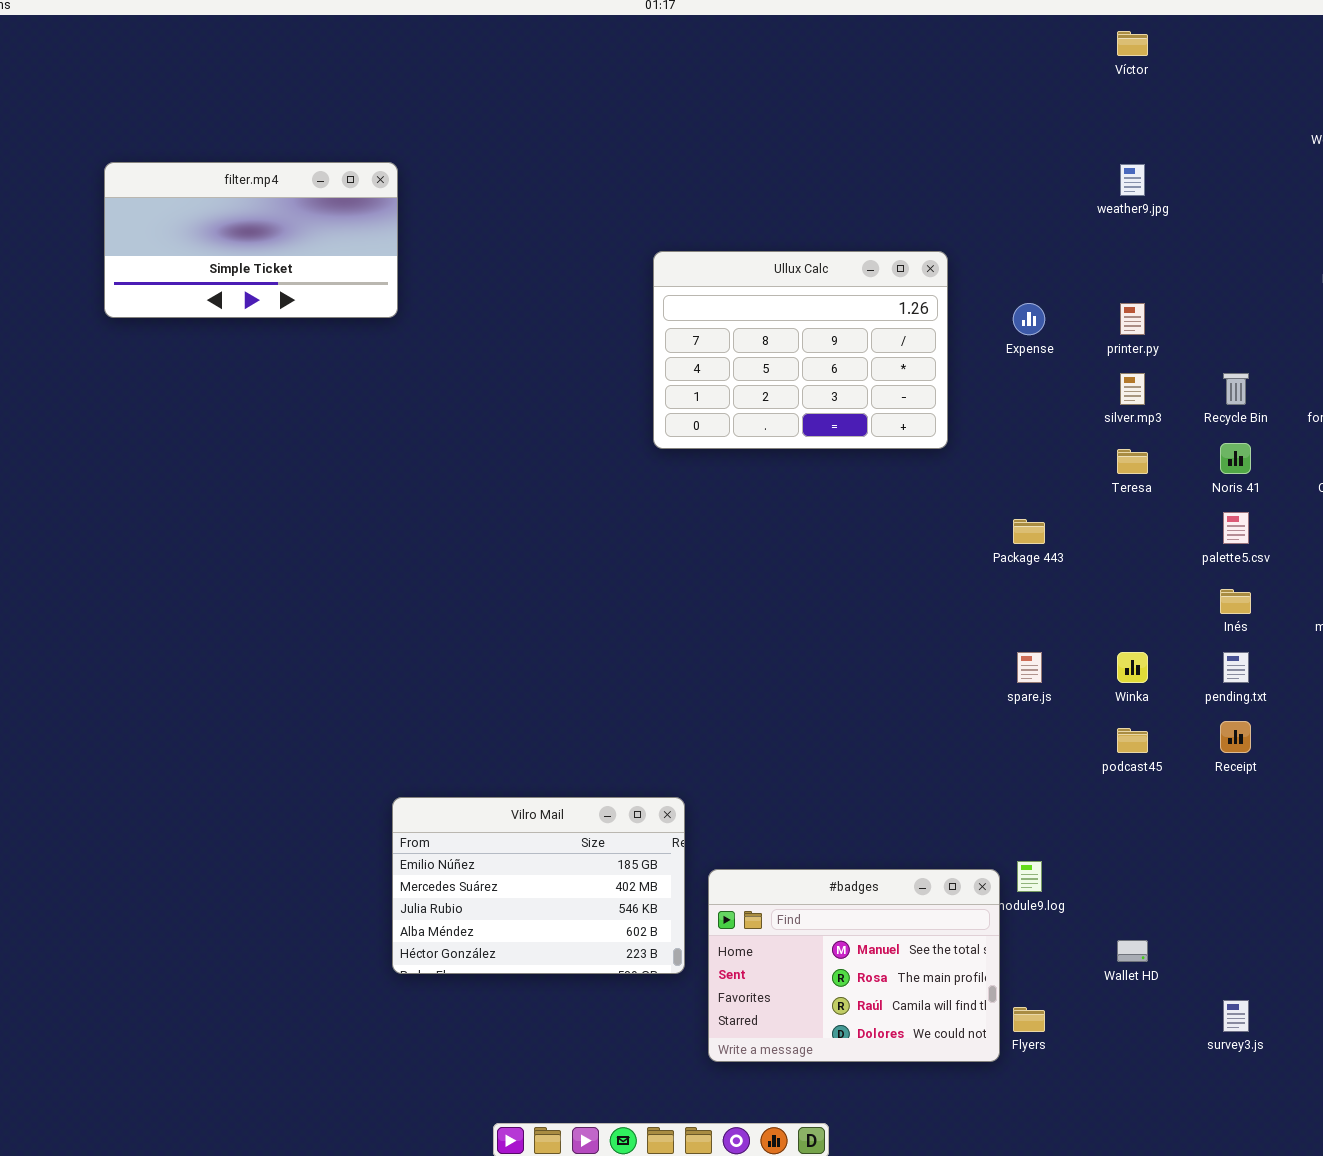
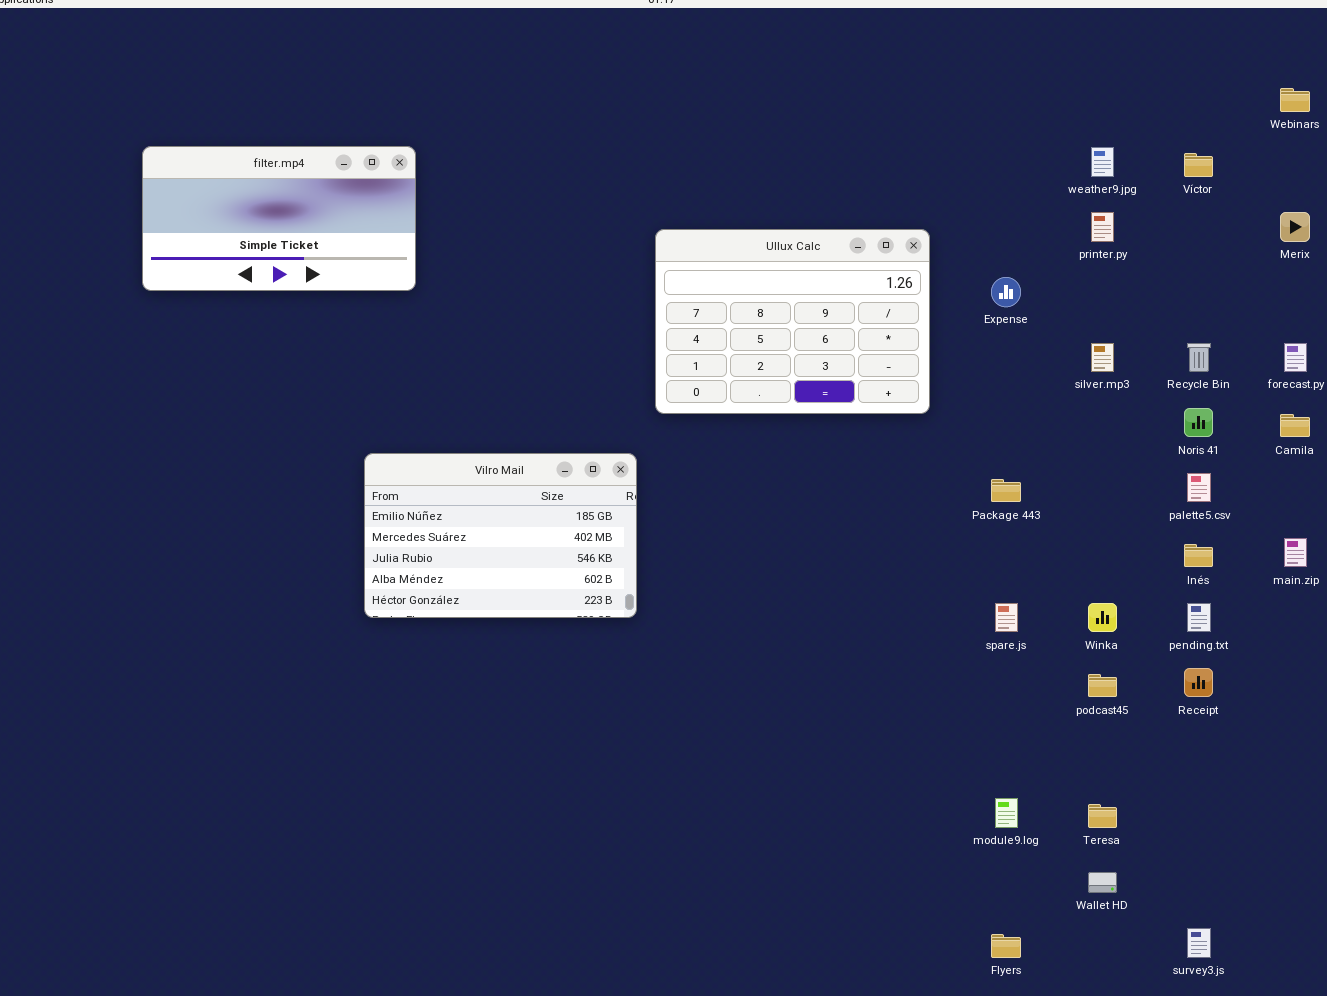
Víctor: [1117,31,1148,56] -> [1184,153,1213,177], moved
printer.py: [1120,303,1145,335] -> [1091,212,1114,242], moved
Teresa: [1117,449,1148,474] -> [1088,804,1117,828], moved
Vilro Mail: [392,797,685,974] -> [364,453,637,618], moved
#badges: [708,869,1000,1062] -> none, closed

